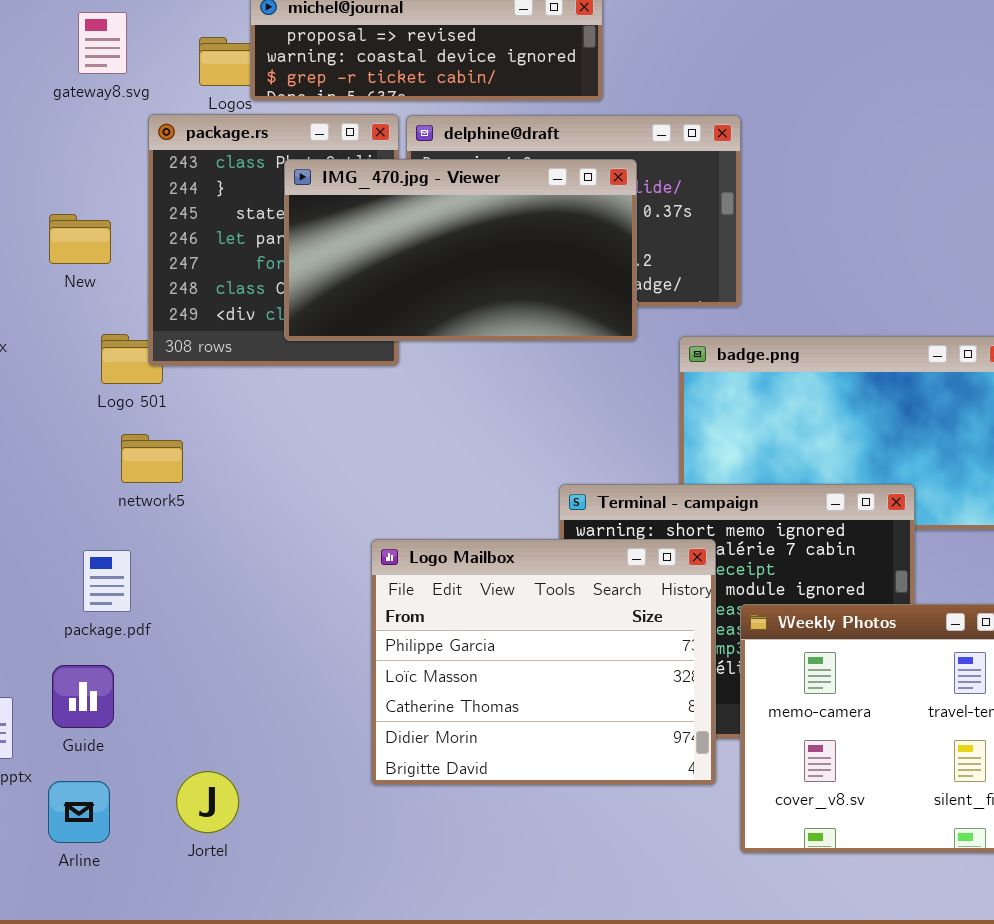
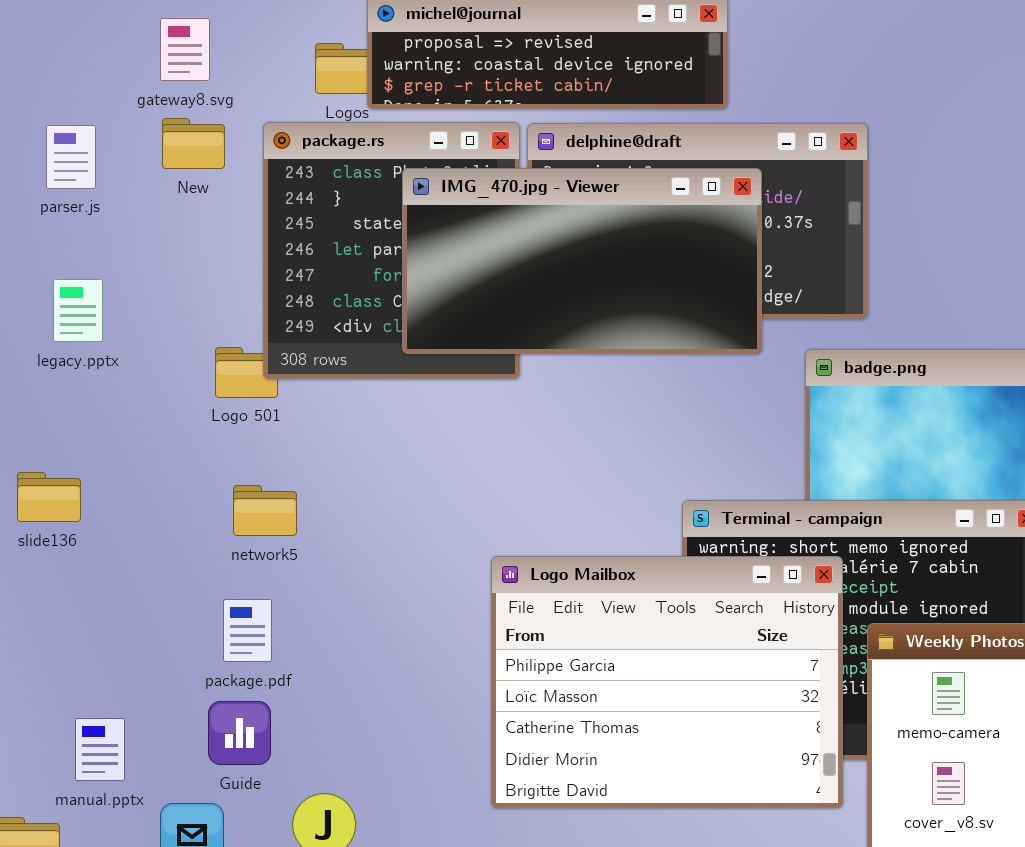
gateway8.svg: [78,12,127,74] -> [160,18,210,81], moved
New: [49,214,111,264] -> [162,118,225,169], moved
network5: [121,434,183,483] -> [233,485,297,536], moved
package.pdf: [83,550,131,612] -> [223,599,272,662], moved
Guide: [52,665,114,728] -> [208,701,271,765], moved

